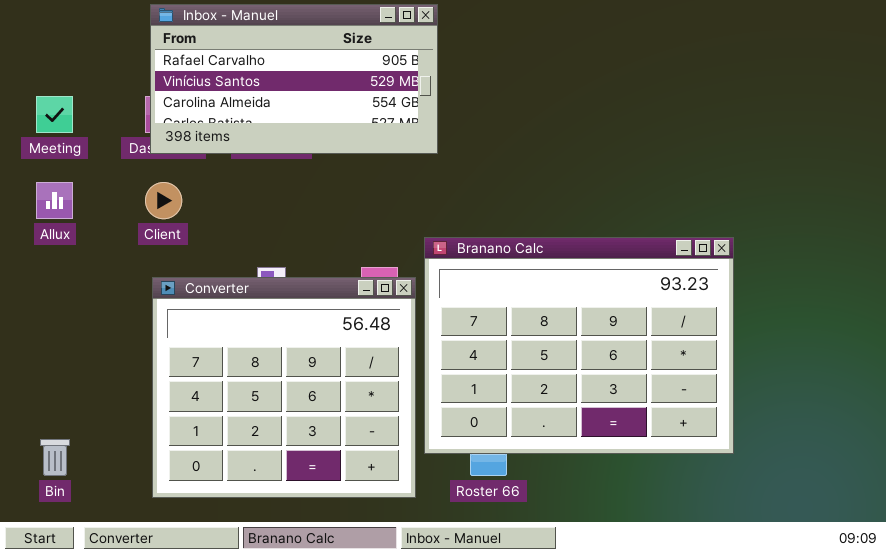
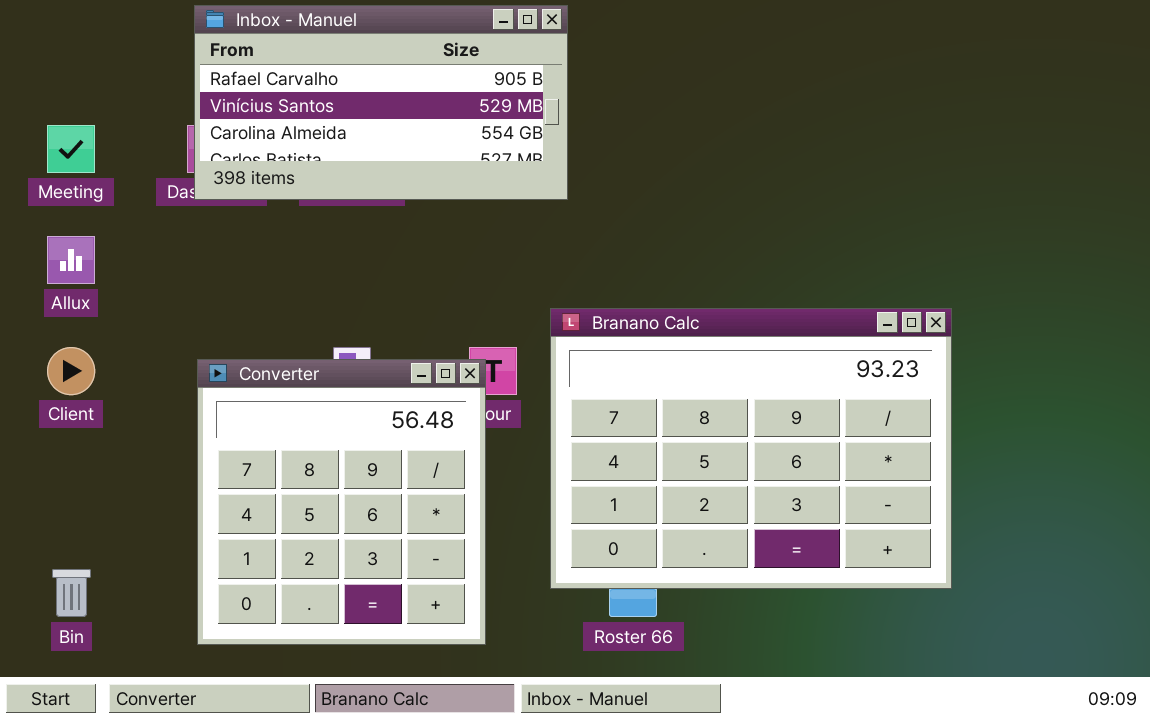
Client: [145,182,182,219] -> [47,347,95,395], moved
Converter: [152,277,416,498] -> [197,359,486,645], resized

